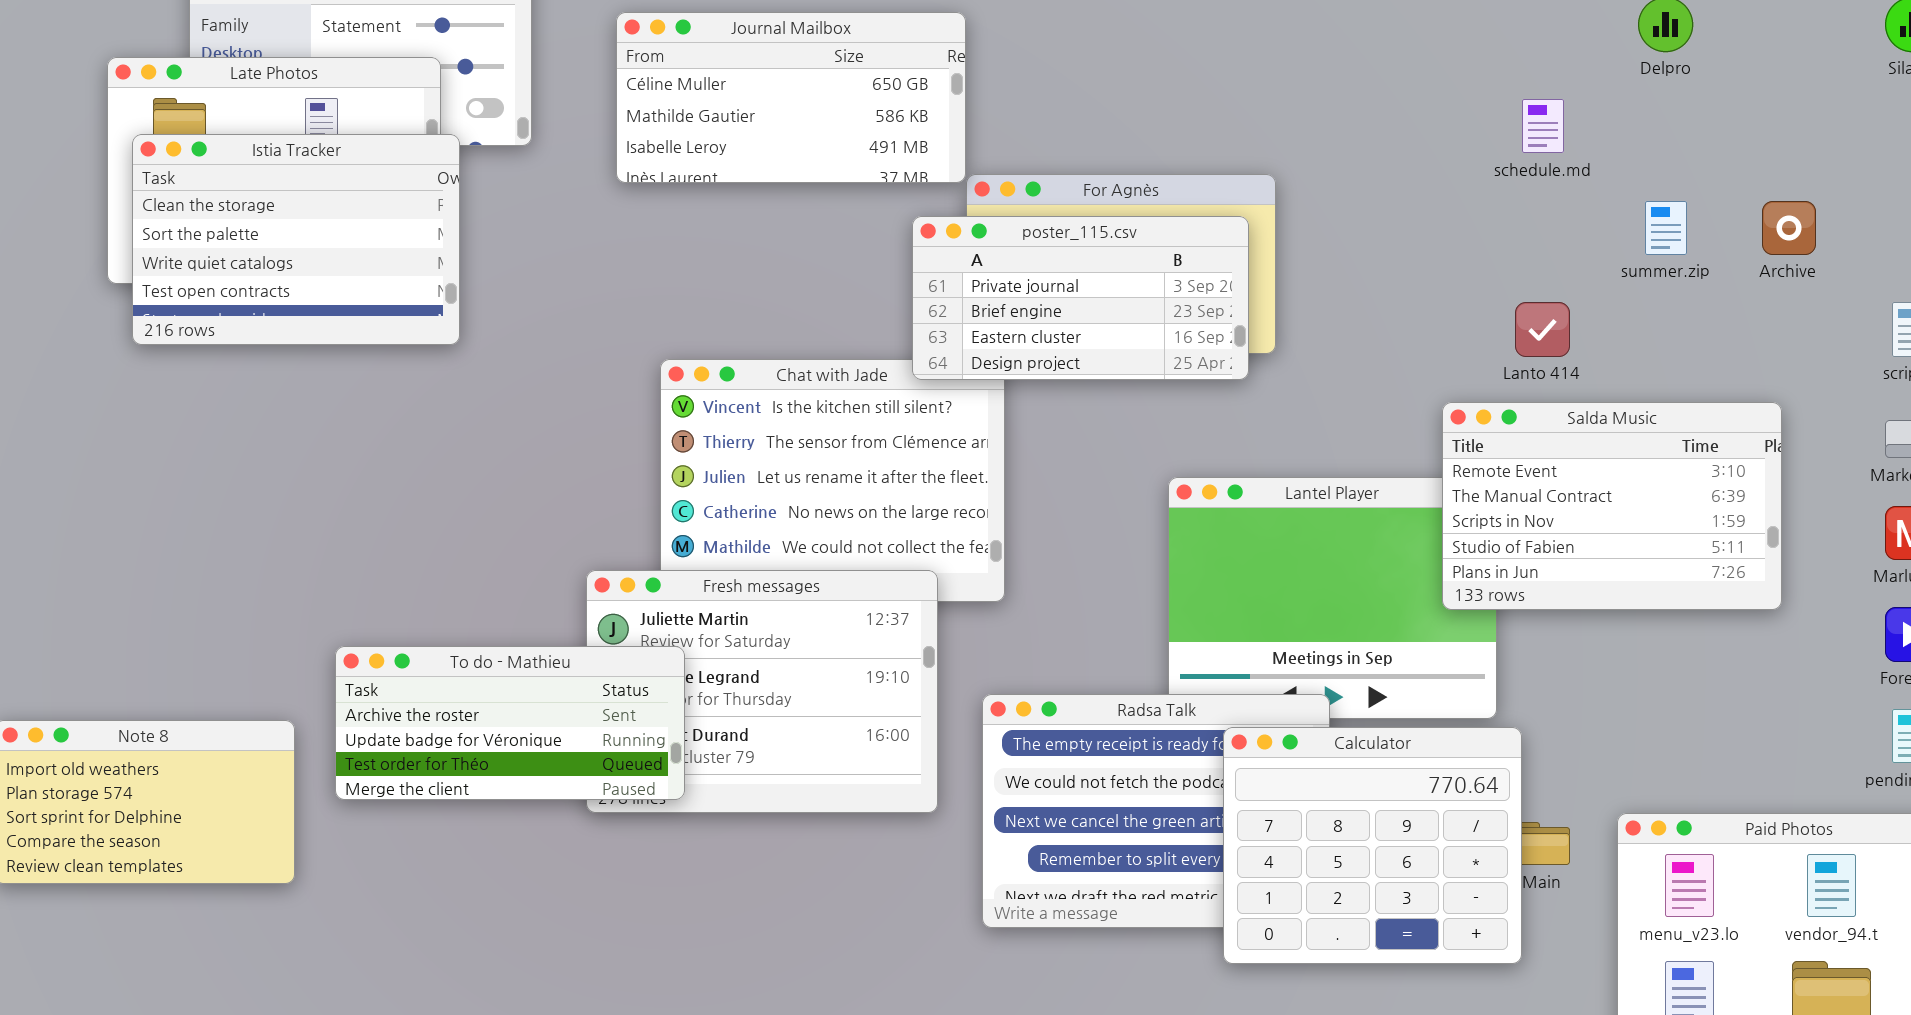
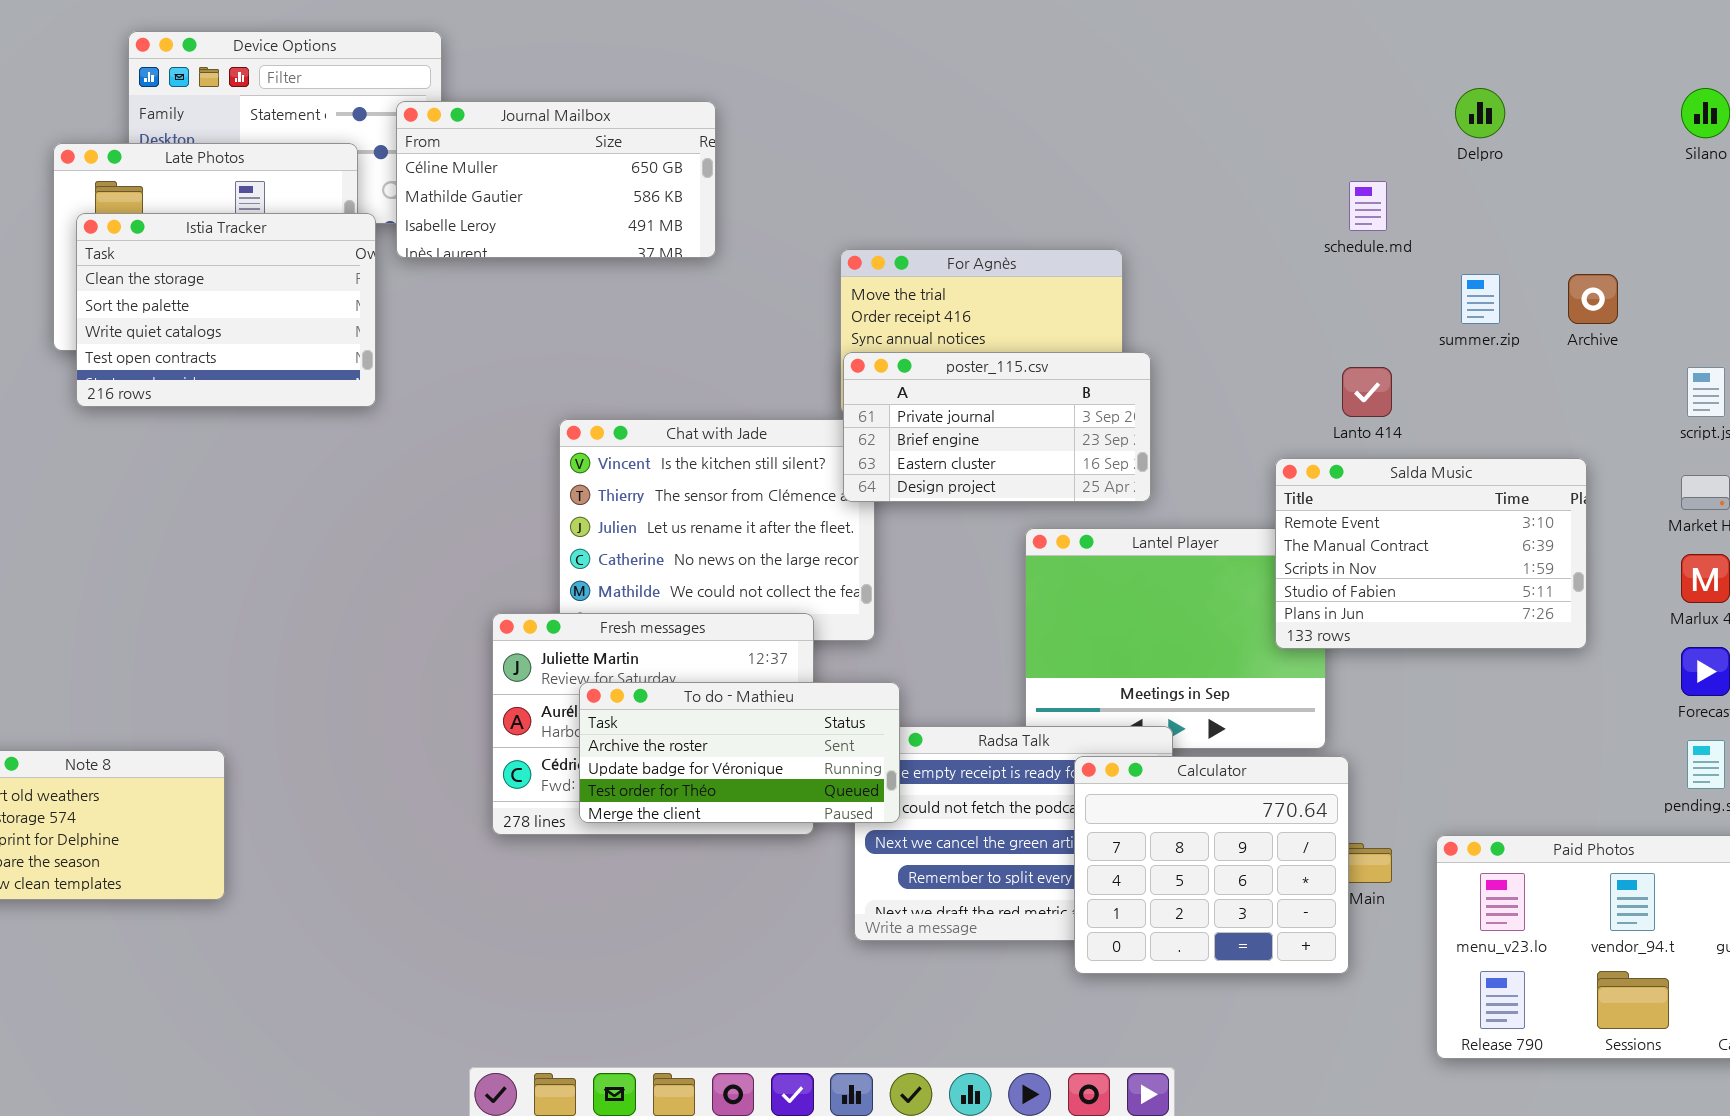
Journal Mailbox: [616,12,966,183] -> [396,101,716,258], moved
poster_115.csv: [912,216,1249,380] -> [843,352,1151,502], moved
To do - Mathieu: [335,646,685,800] -> [579,682,900,823], moved

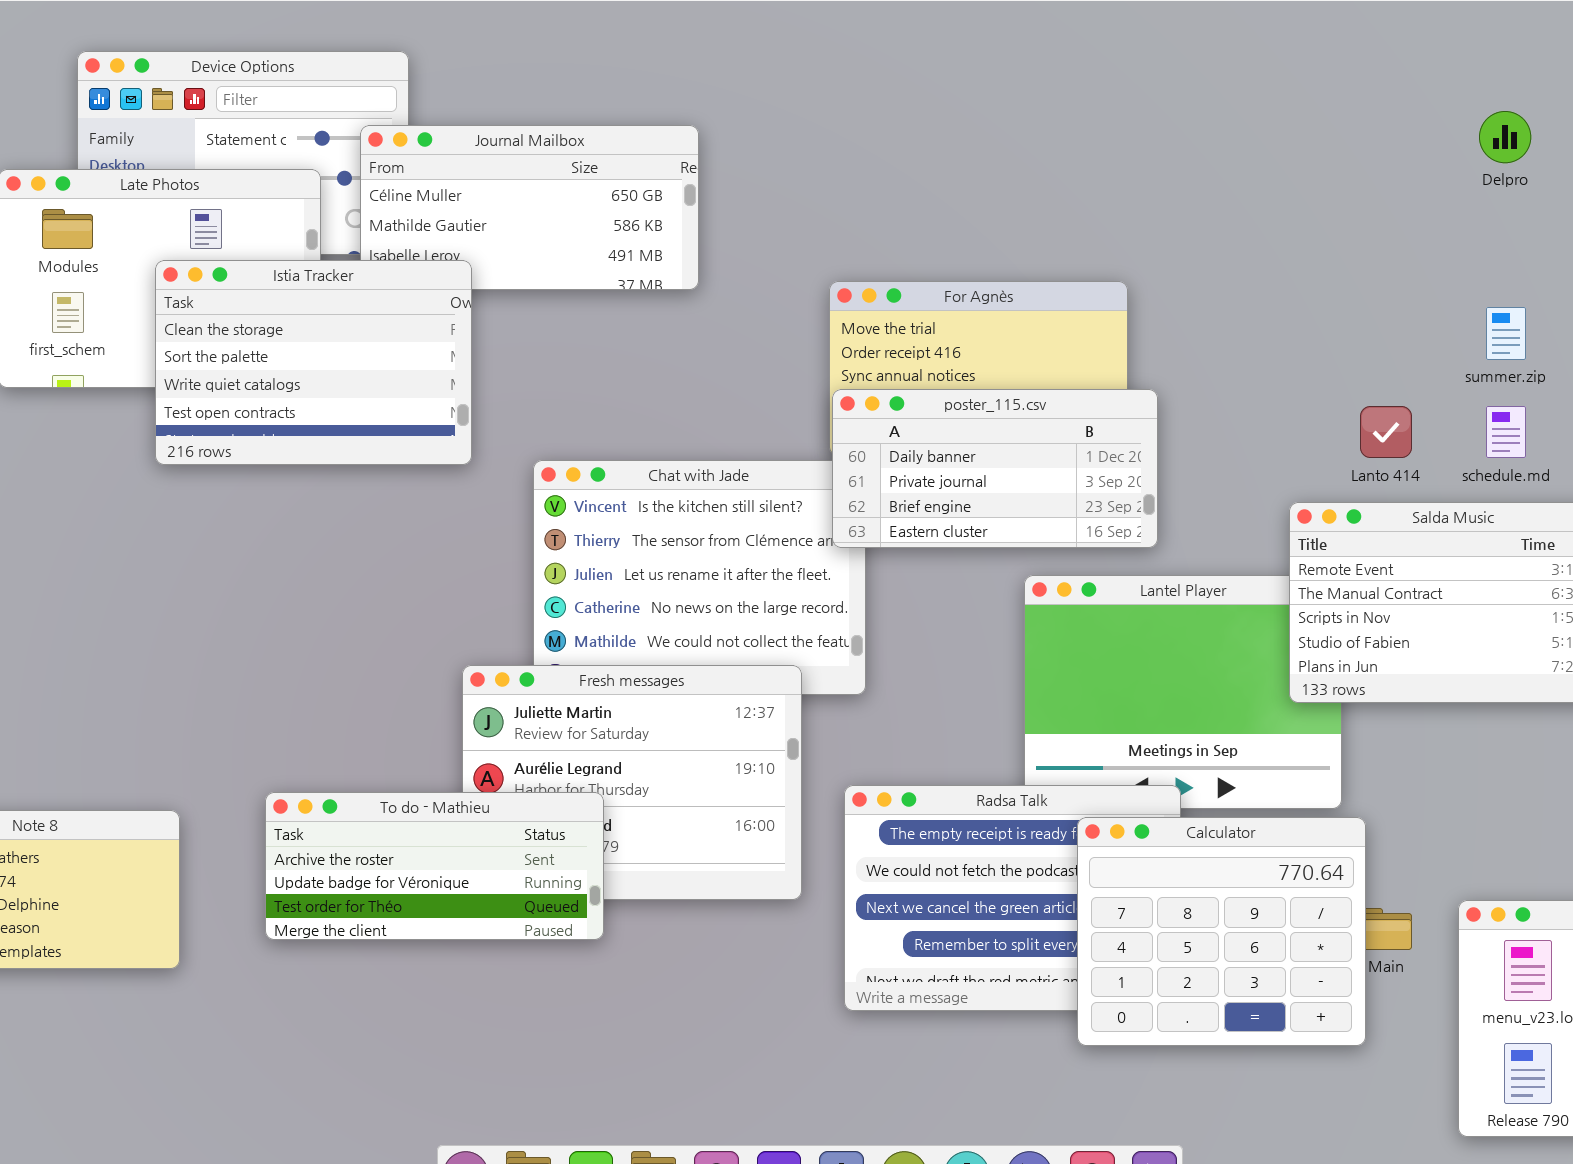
schedule.md: [1349,181,1387,231] -> [1486,406,1526,458], moved
Istia Tracker: [76,213,376,407] -> [155,260,472,465], moved
poster_115.csv: [843,352,1151,502] -> [832,389,1158,548], scrolled up 1 row
To do - Mathieu: [579,682,900,823] -> [265,792,604,940], moved

